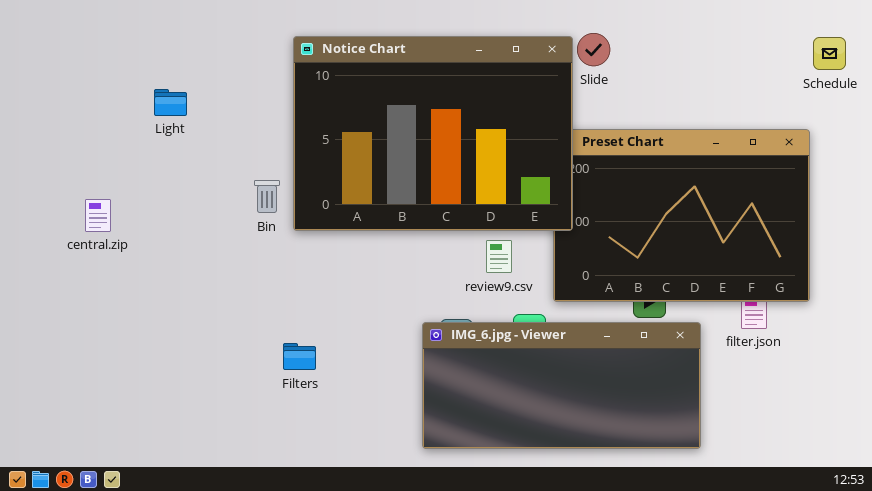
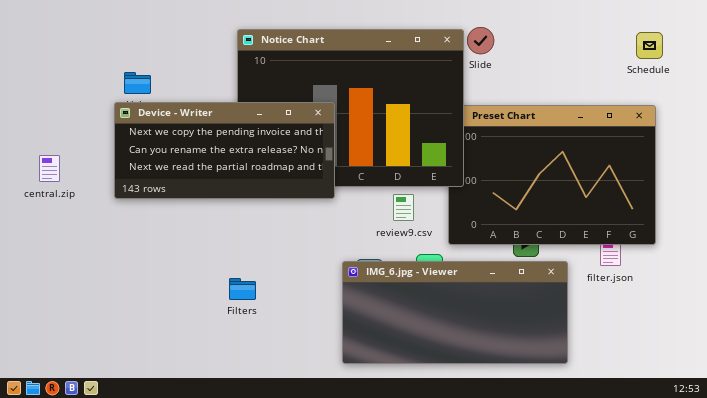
Schedule: [813,37,846,70] -> [636,32,663,59], moved
Device - Writer: none -> [114,102,335,199], opened
central.zip: [85,199,111,232] -> [39,155,60,182], moved

